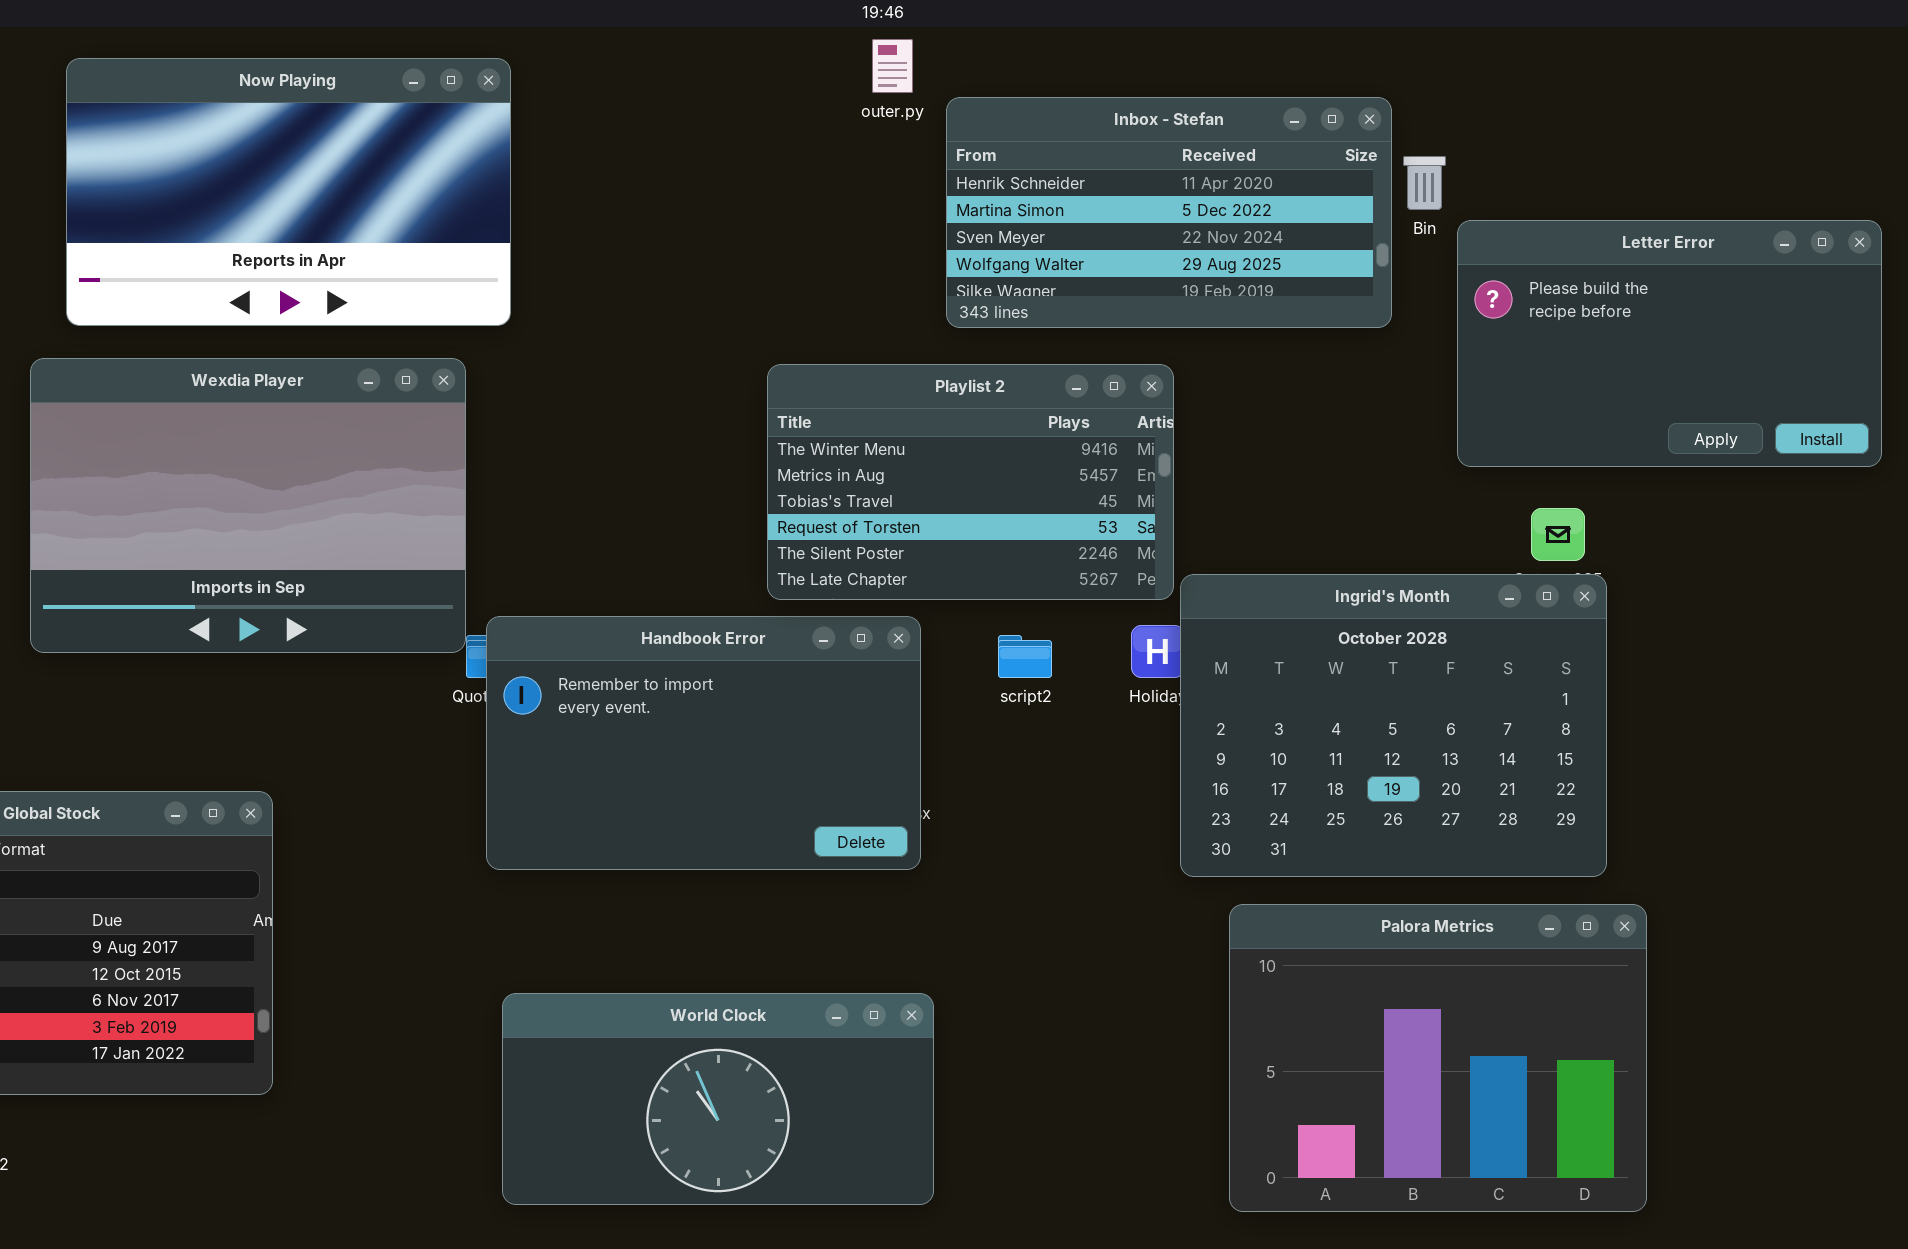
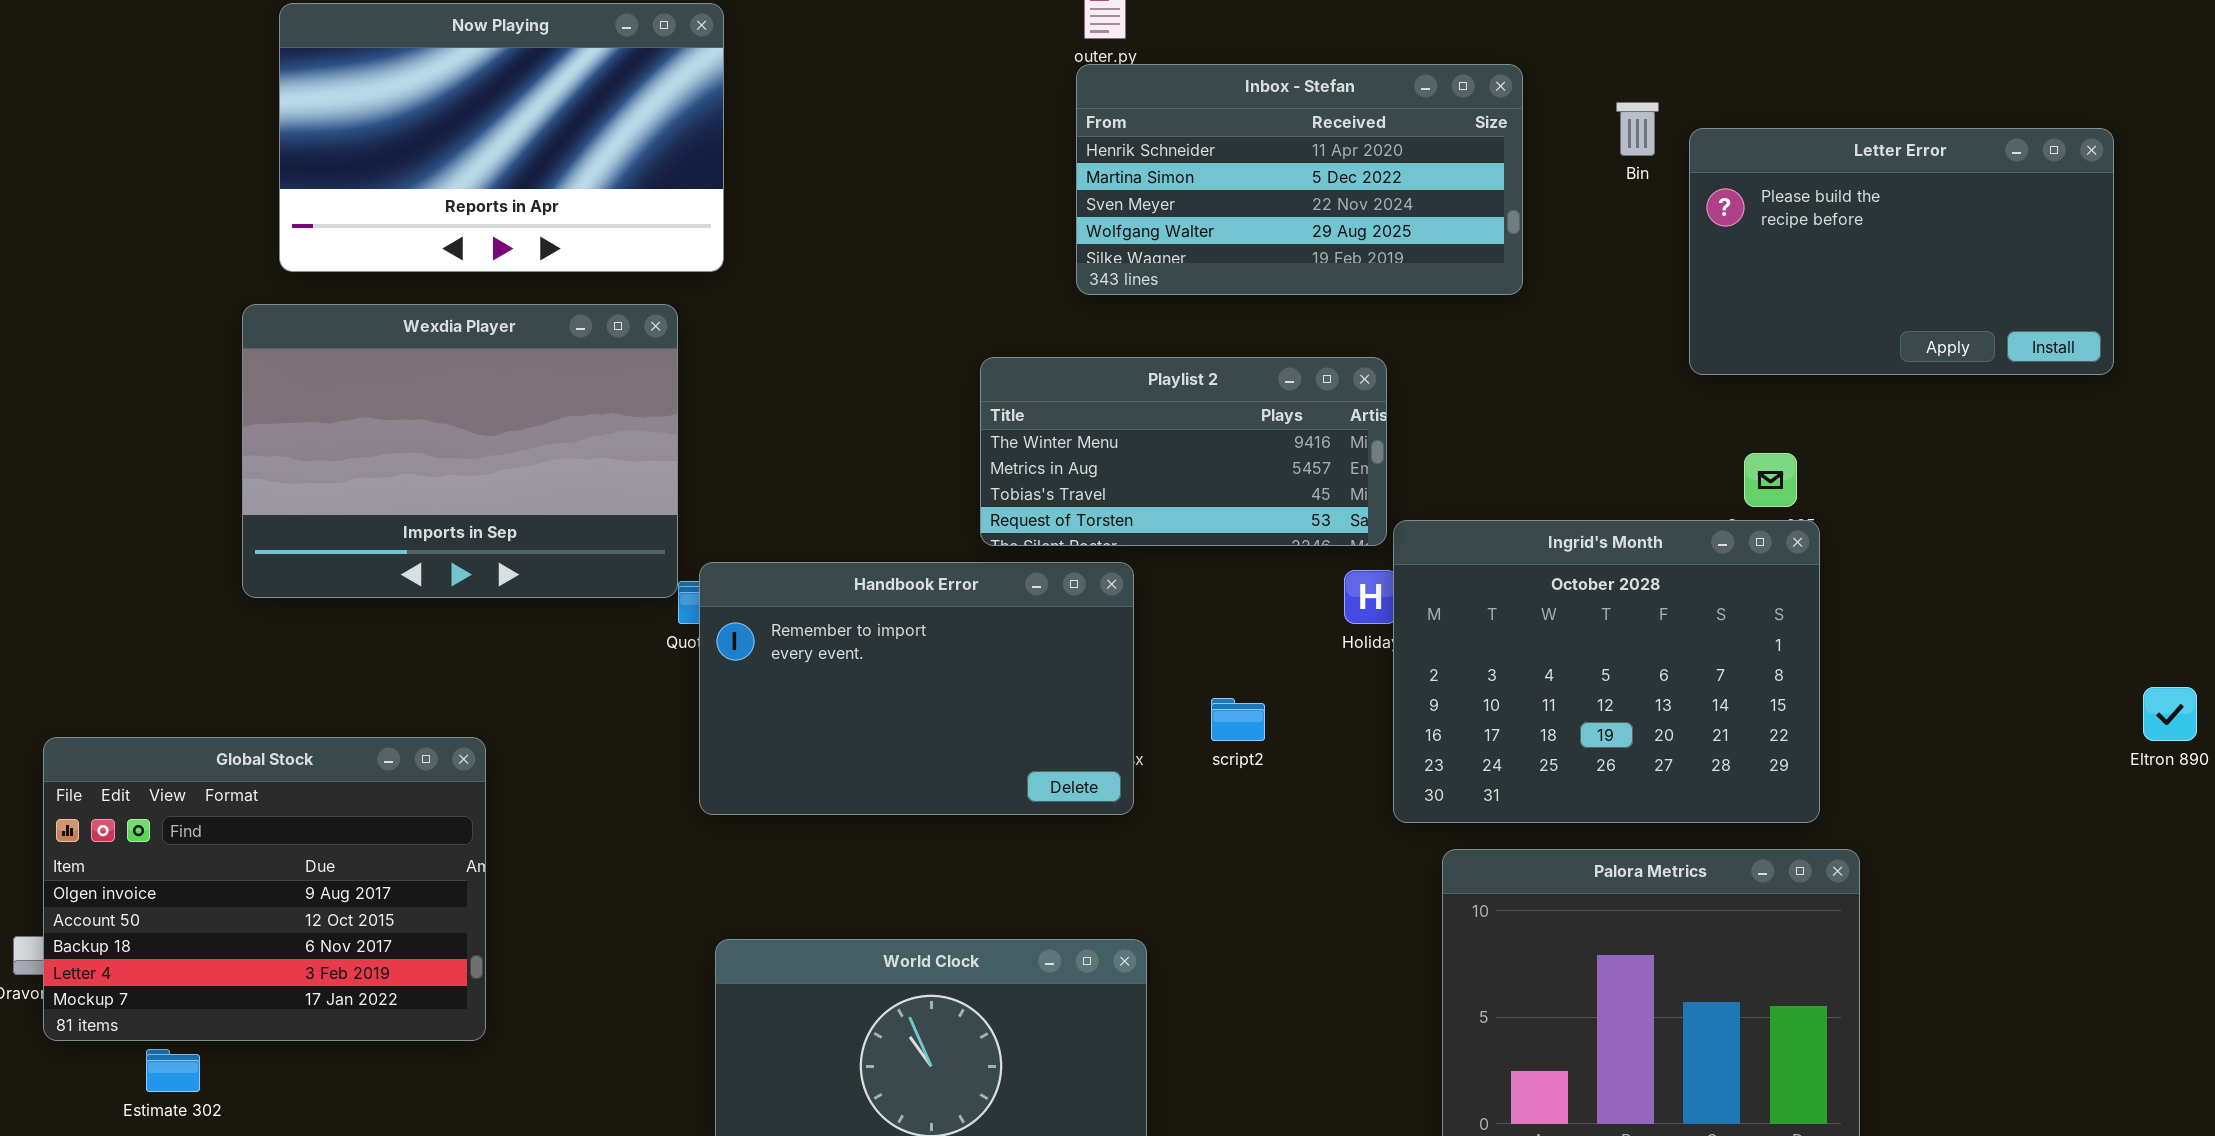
Inbox - Stefan: [946,97,1392,328] -> [1076,64,1523,295], moved
Letter Error: [1457,220,1882,467] -> [1689,128,2114,375], moved
Playlist 2: [767,364,1174,600] -> [980,357,1387,546], resized
script2: [998,635,1052,678] -> [1211,698,1265,741], moved

